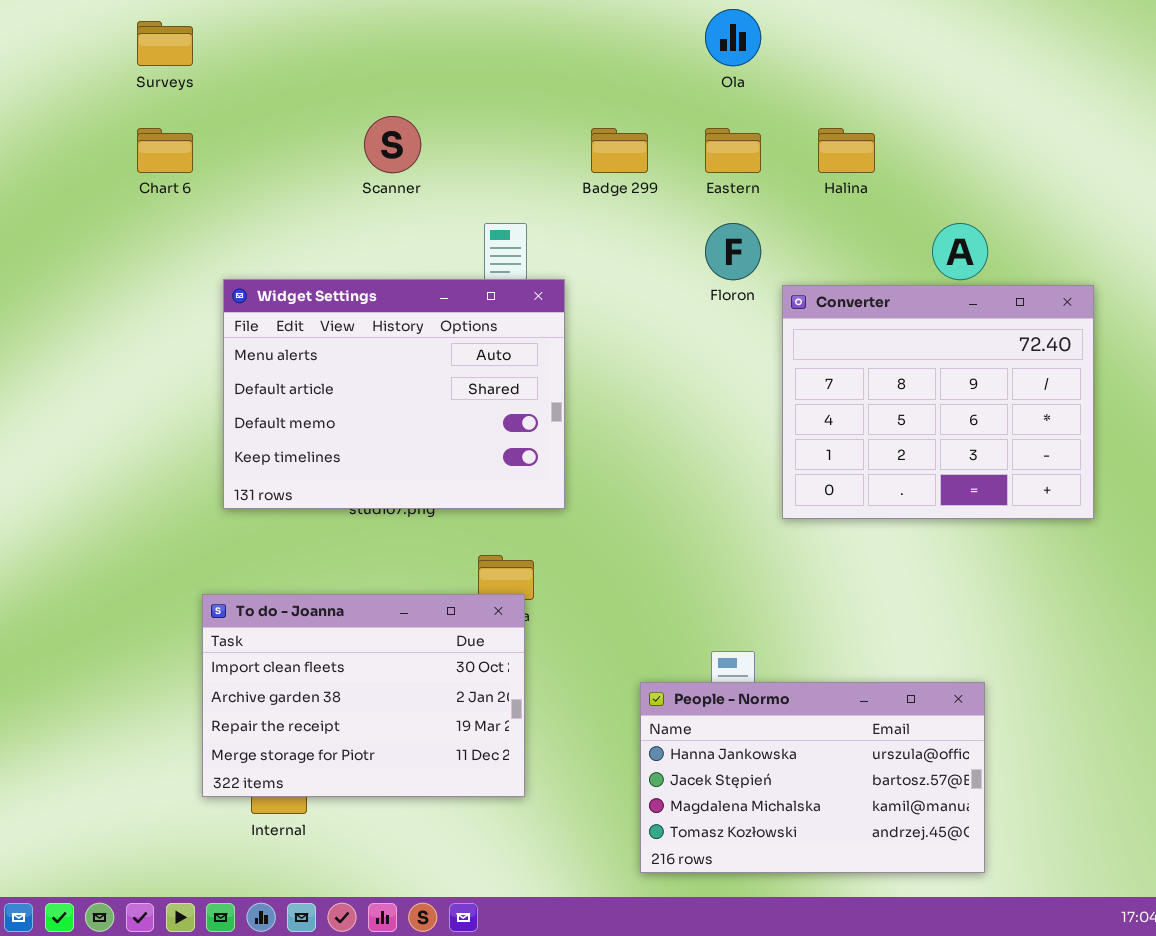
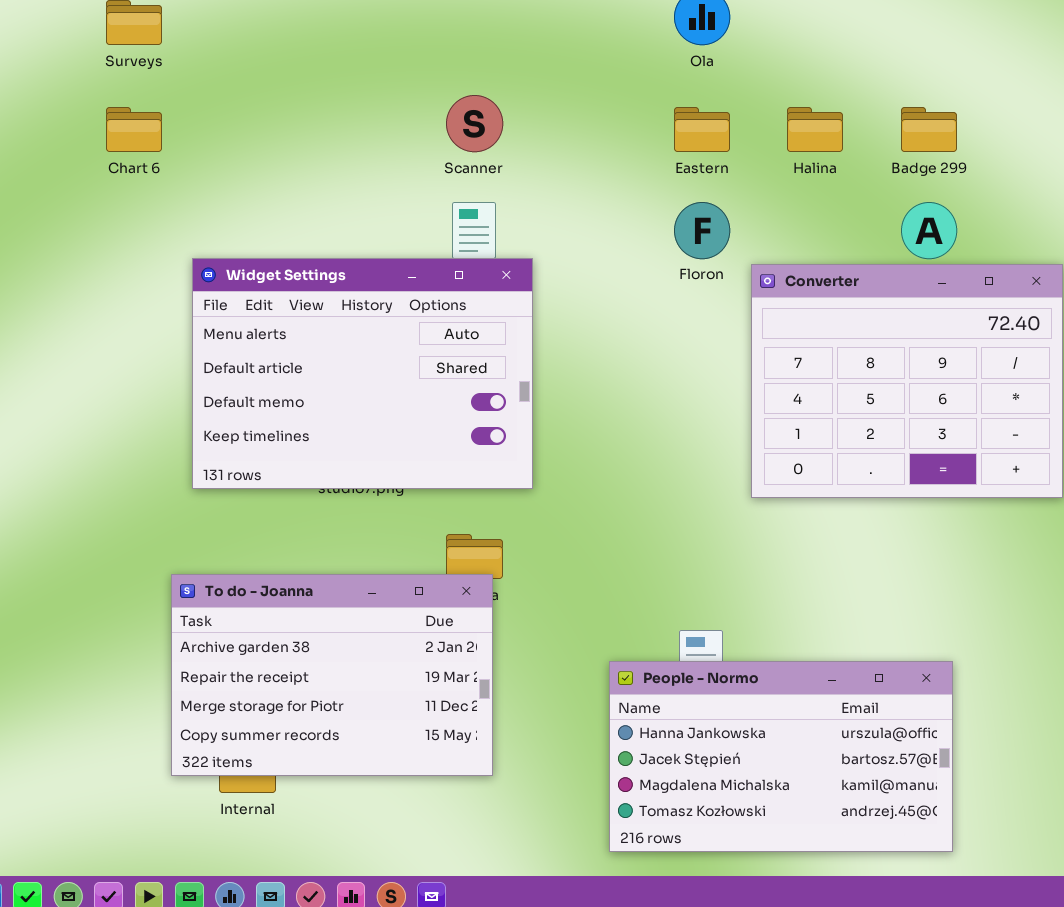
Scanner: [364,116,421,173] -> [446,95,503,152], moved
Badge 299: [591,128,648,173] -> [901,107,957,152], moved
To do - Joanna: [202,594,525,797] -> [171,574,493,776], scrolled down 1 row

